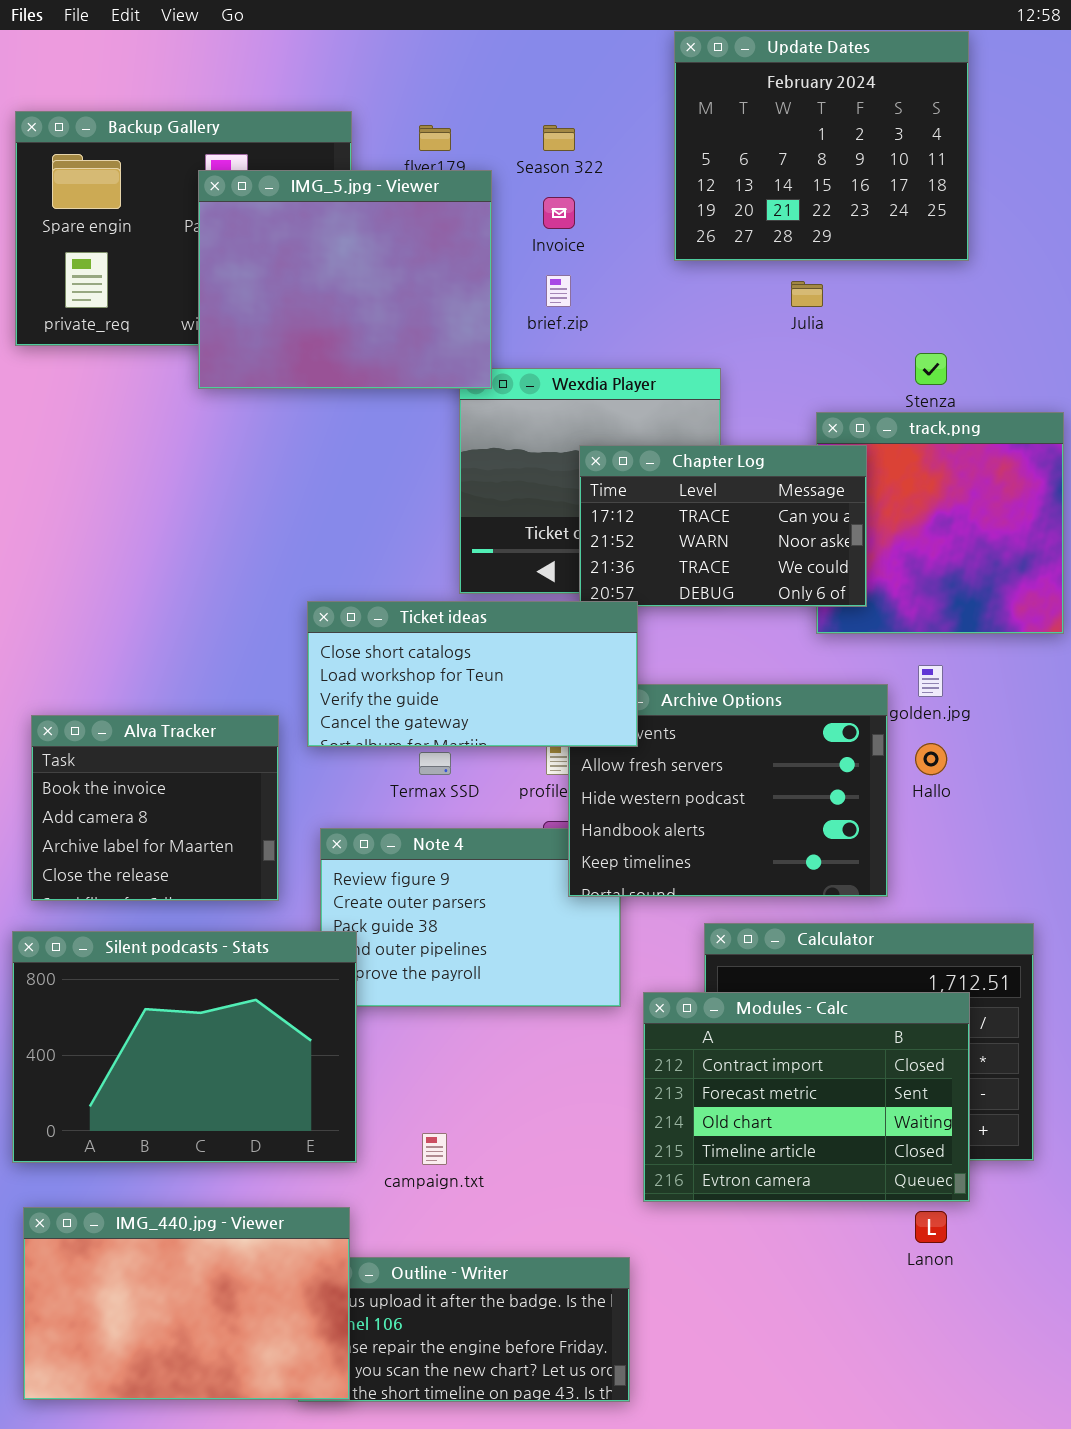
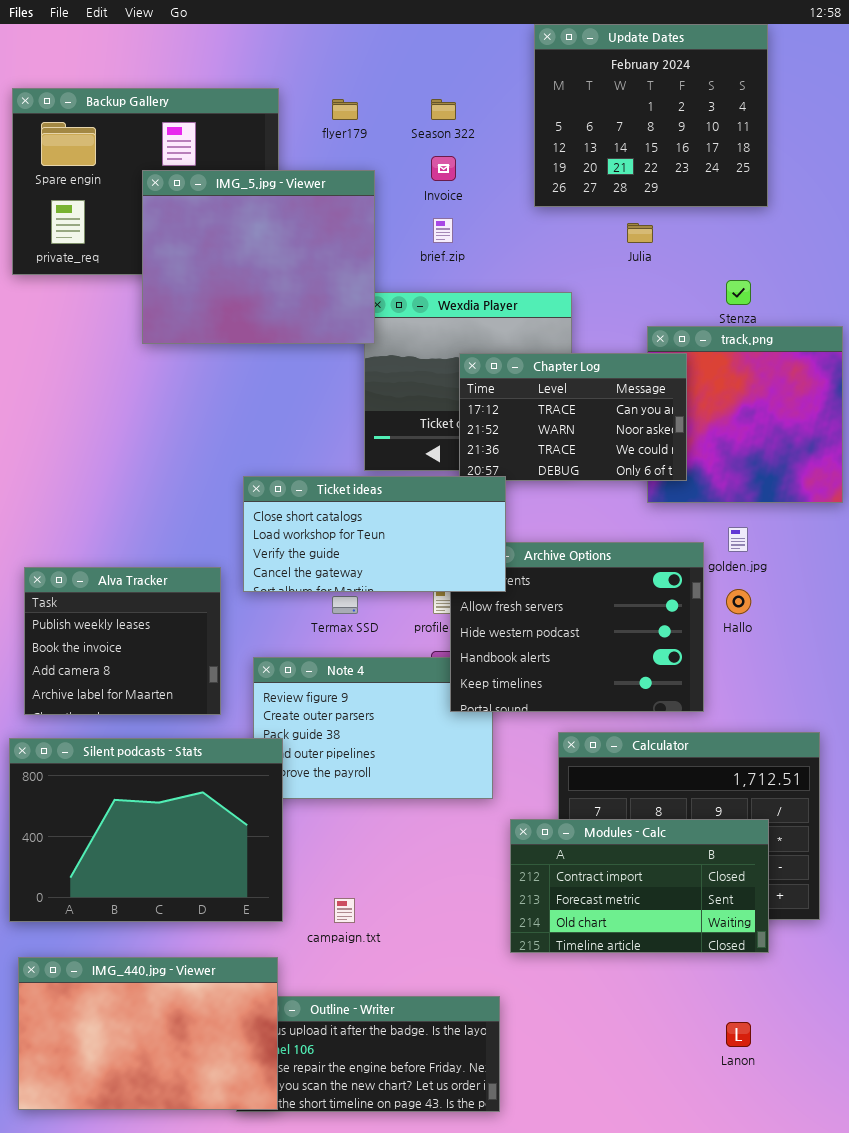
IMG_5.jpg - Viewer: [198,170,492,389] -> [142,170,375,344], moved
Alva Tracker: [31,715,279,901] -> [24,567,221,715], scrolled up 1 row
Modules - Calc: [643,992,970,1202] -> [510,819,769,953], resized
Lanon: [915,1211,947,1243] -> [726,1022,751,1047], moved

